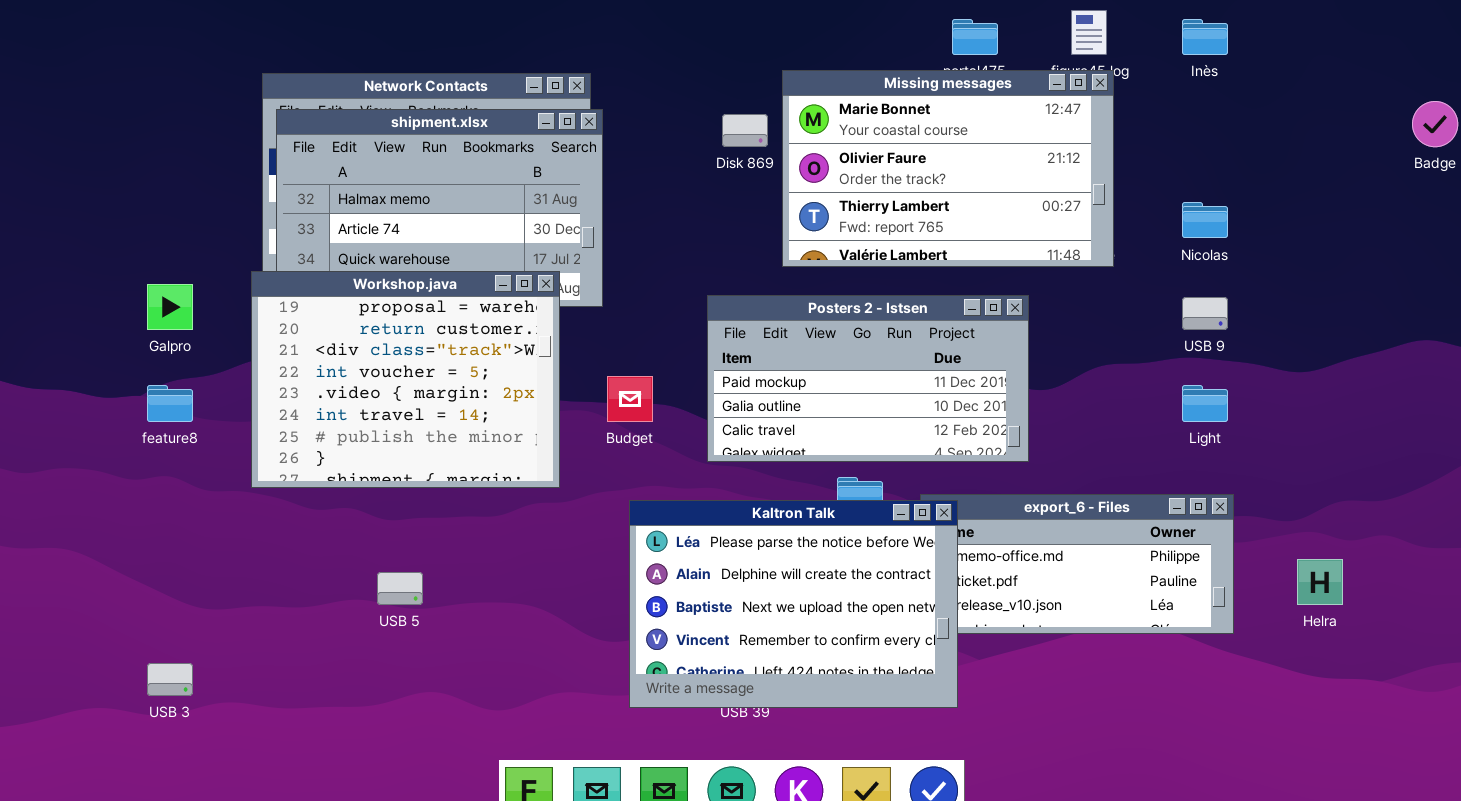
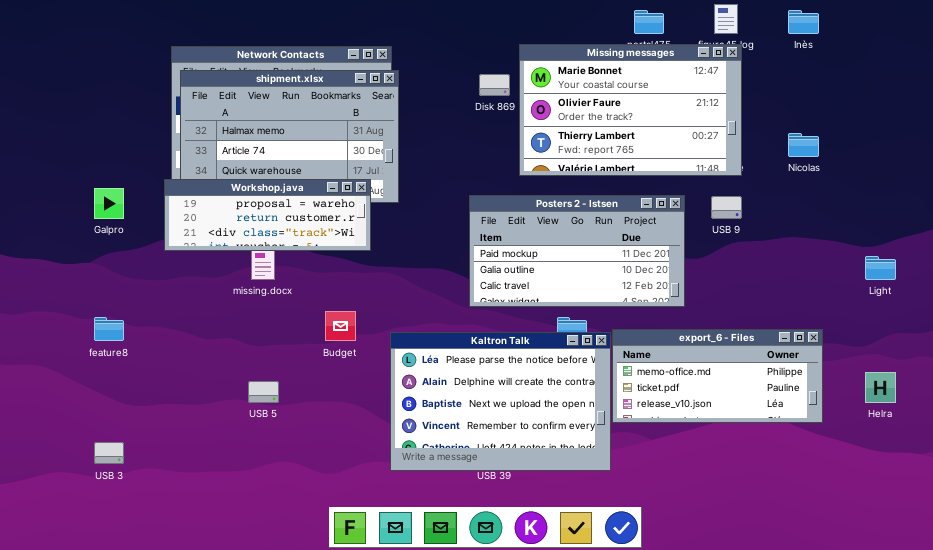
Workshop.java: [251,271,560,488] -> [164,179,371,251], resized
USB 9: [1182,297,1228,330] -> [711,196,742,219], moved
Budget: [607,376,653,422] -> [325,311,356,341], moved
feature8: [147,385,193,422] -> [94,317,124,341], moved
Light: [1182,385,1228,422] -> [865,256,896,280], moved
Kaltron Talk: [629,500,958,708] -> [390,332,611,471], moved

